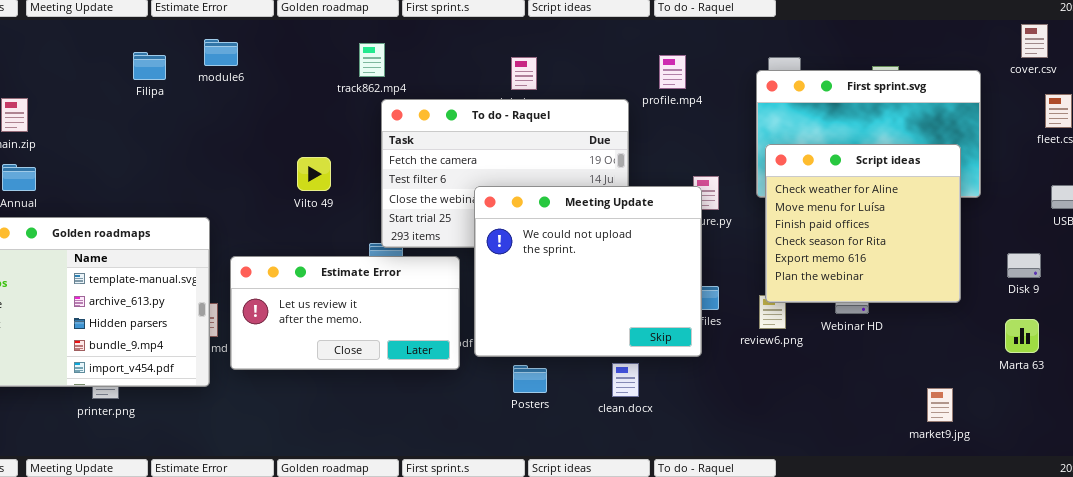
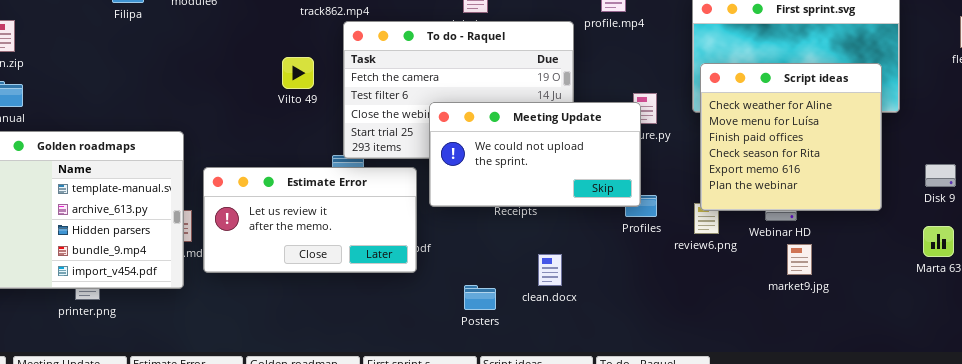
Vilto 49: [297,157,331,191] -> [282,57,314,89], moved
Meeting Update: [474,186,702,357] -> [429,102,641,207], resized
clean.docx: [612,363,639,397] -> [538,254,562,286], moved
Posters: [513,365,547,393] -> [464,285,496,310], moved
market9.jpg: [927,388,953,422] -> [787,244,812,275], moved

